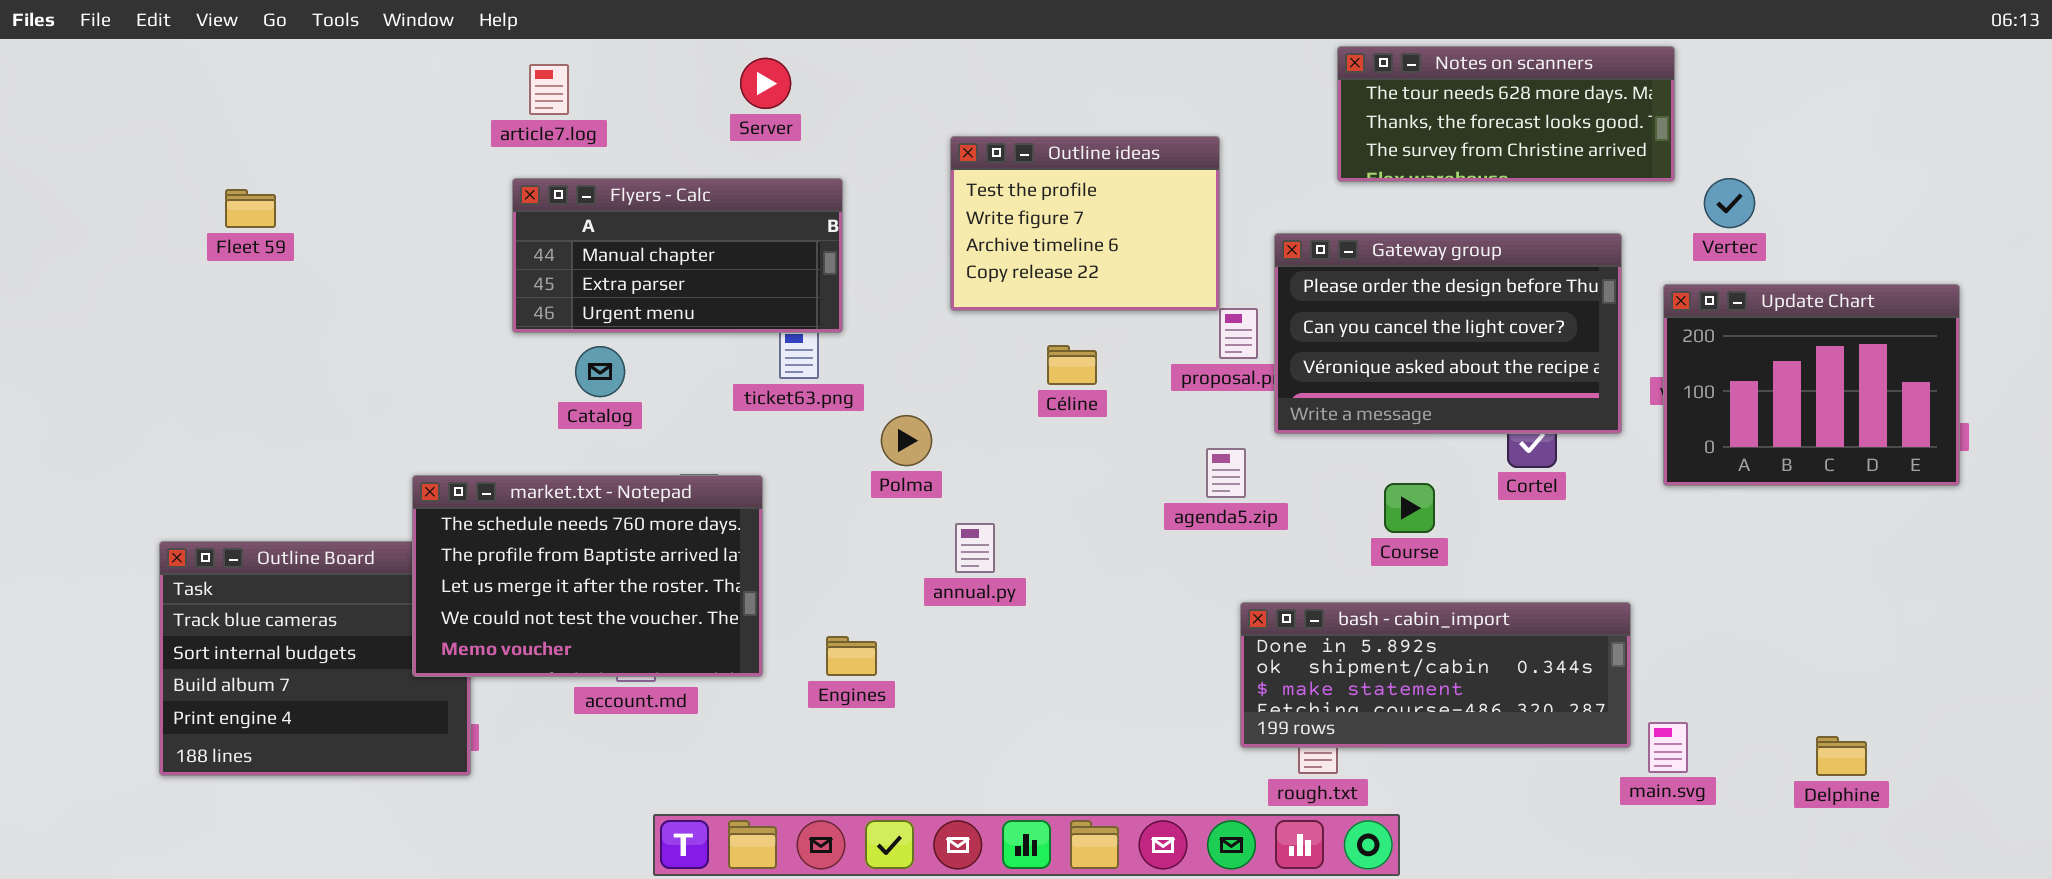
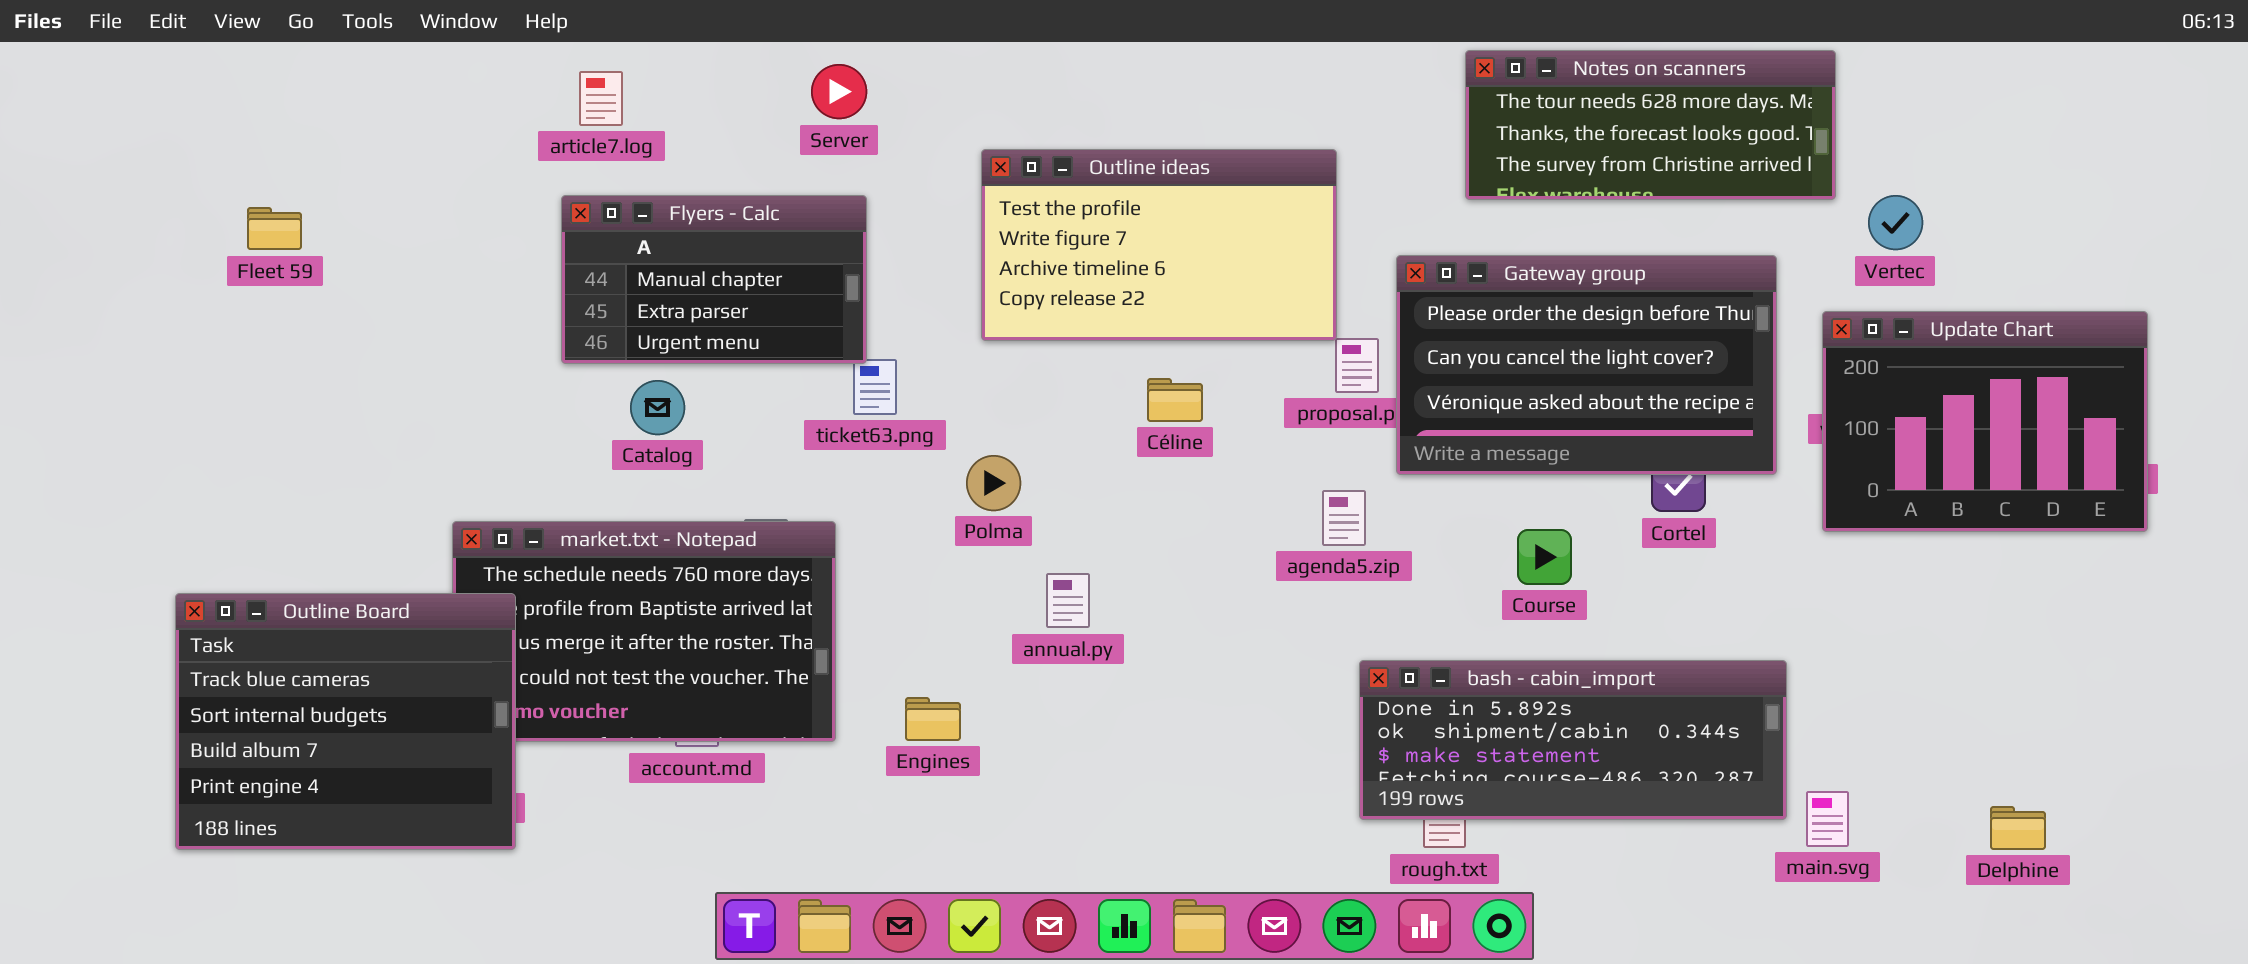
Outline ideas: [950,136,1220,311] -> [981,149,1337,341], resized
Flyers - Calc: [512,178,843,333] -> [561,195,867,364], resized
Outline Board: [159,541,471,776] -> [175,593,516,850], raised

